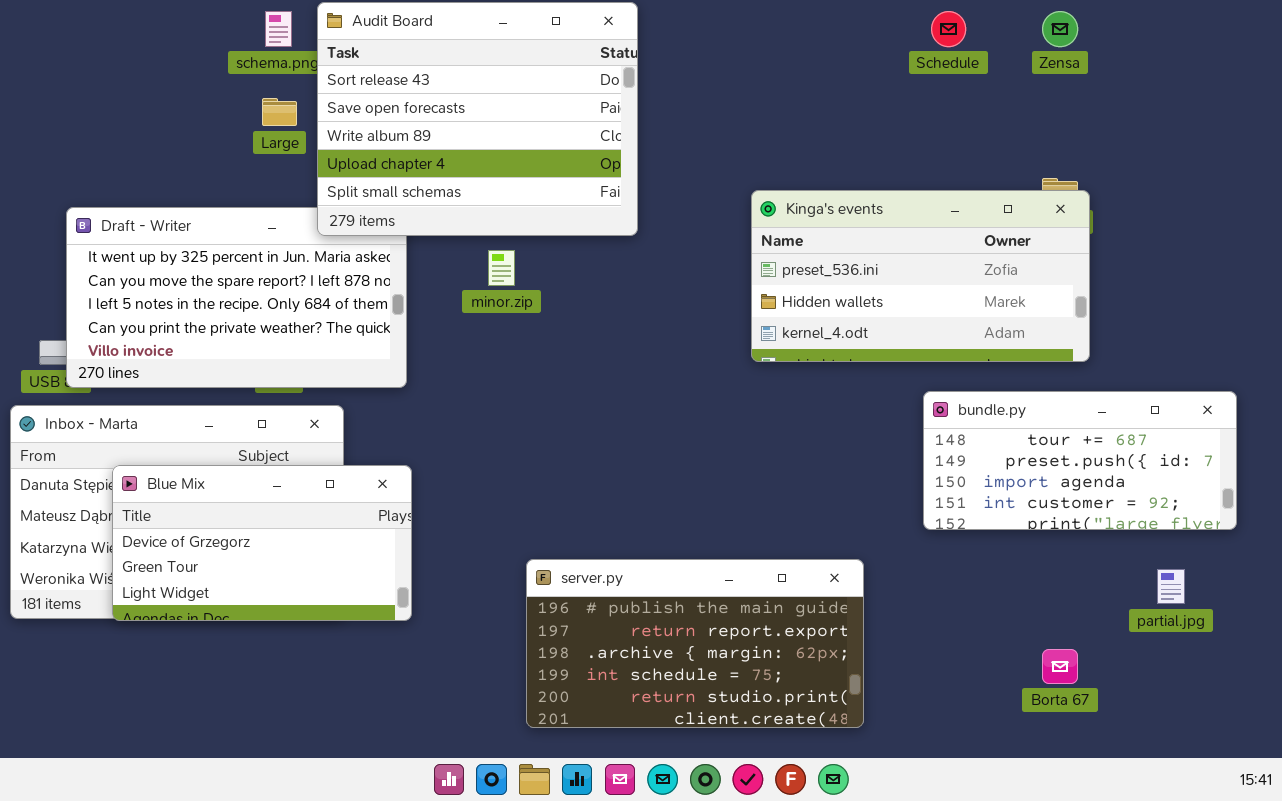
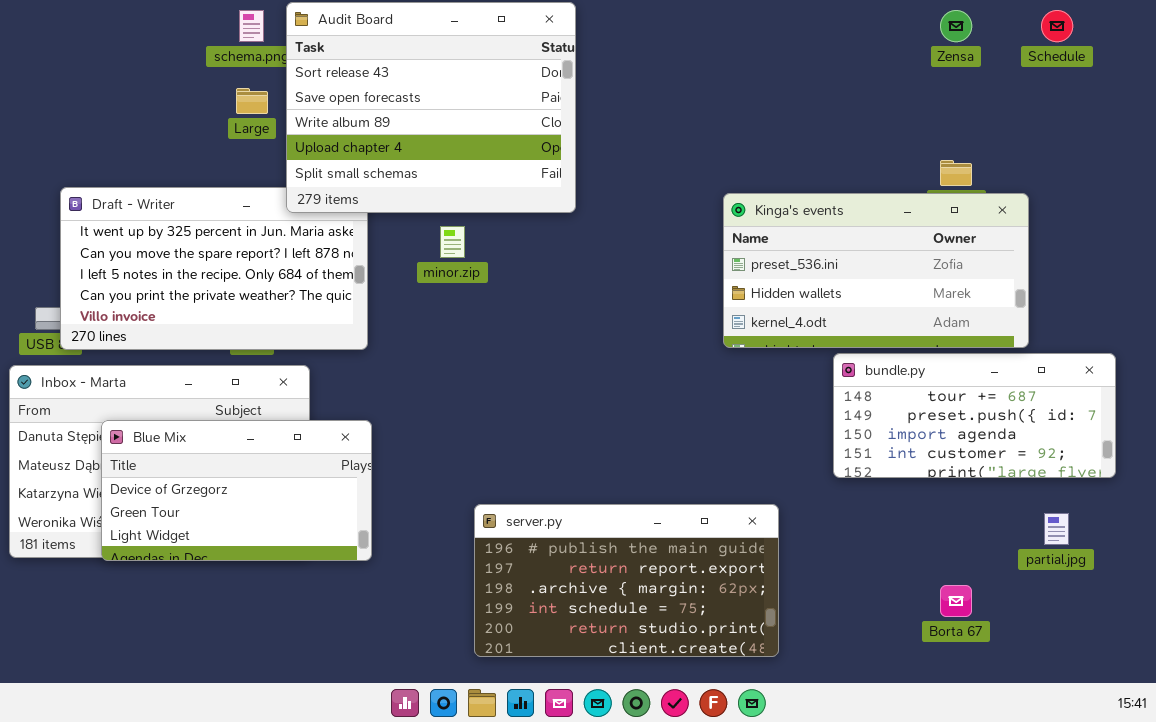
Schedule: [931,11,966,47] -> [1041,10,1073,42], moved
Kinga's events: [751,190,1090,362] -> [723,193,1029,348], moved

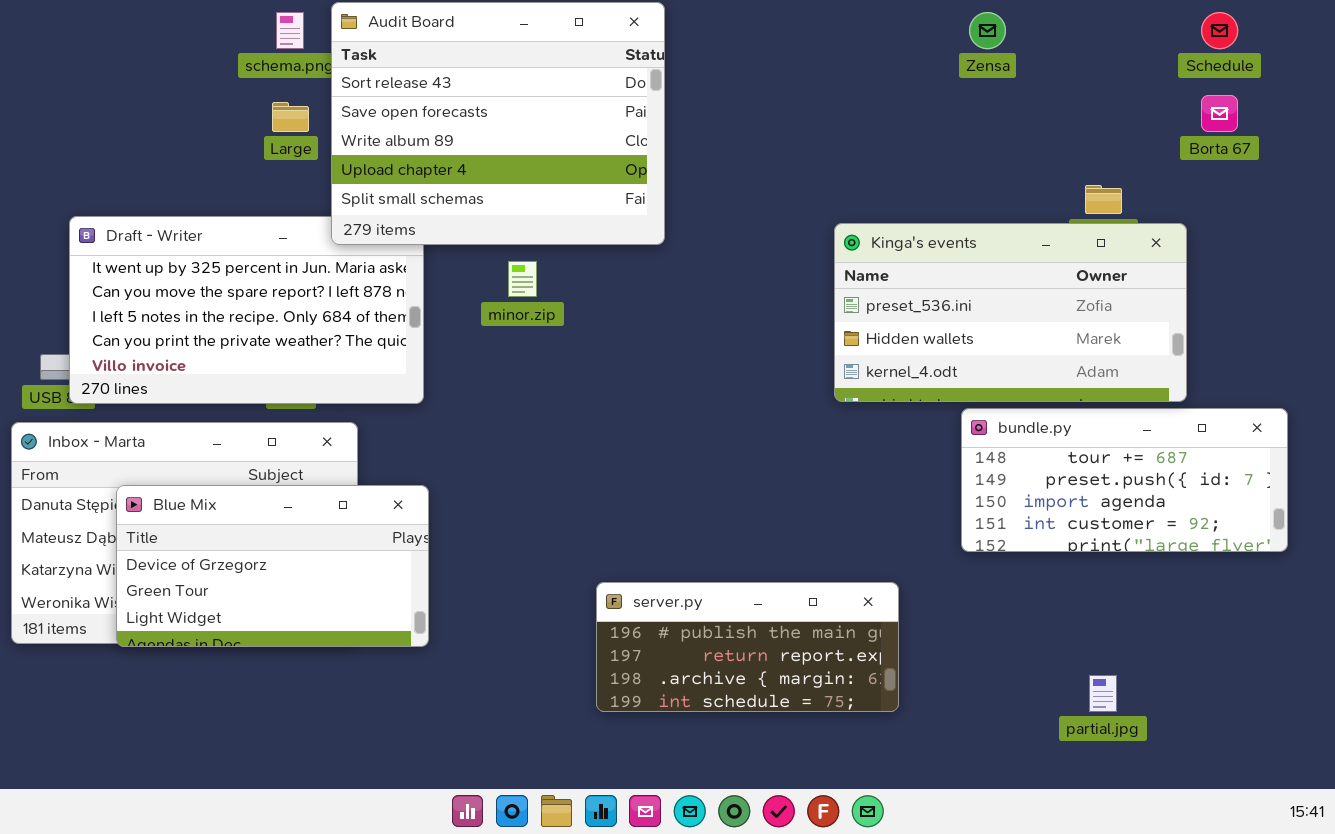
Zensa: [940,10,972,42] -> [969,12,1006,49], moved
server.py: [474,504,779,657] -> [596,582,899,712], resized
partial.jpg: [1044,513,1069,545] -> [1089,675,1117,712], moved
Borta 67: [940,585,972,617] -> [1201,95,1238,132], moved

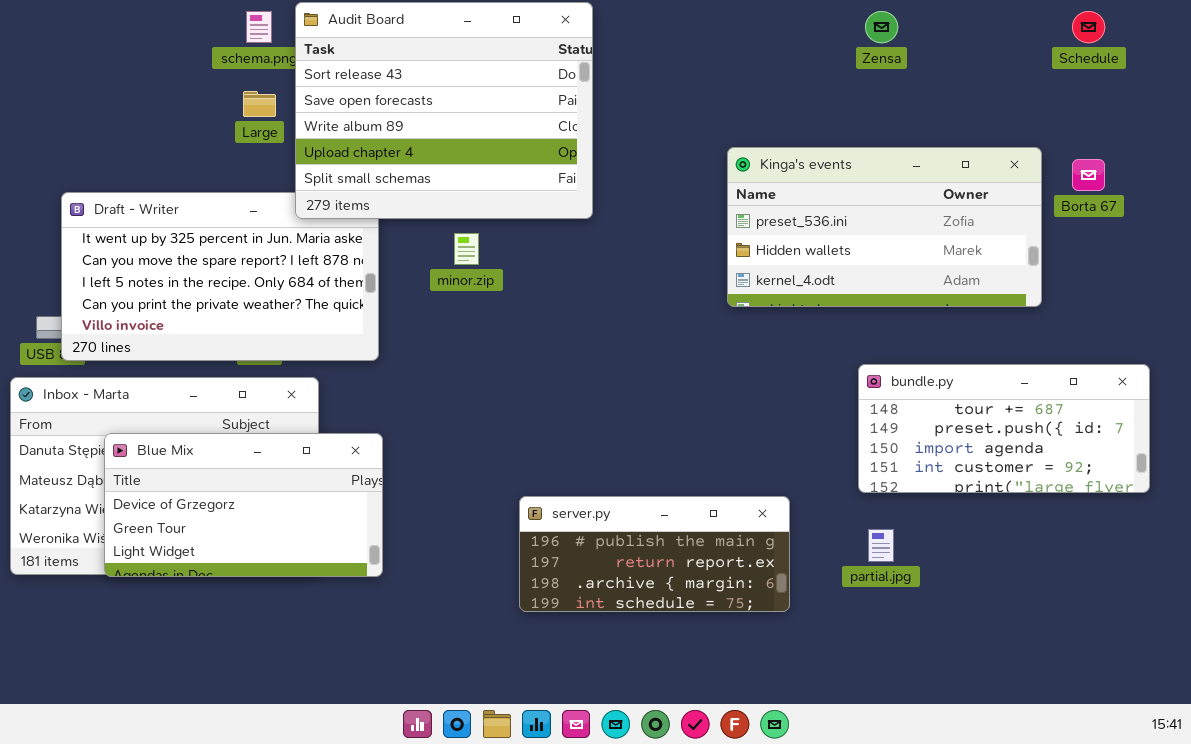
Borta 67: [1201,95,1238,132] -> [1072,159,1105,191], moved
Kinga's events: [834,223,1187,402] -> [727,147,1042,307], moved
server.py: [596,582,899,712] -> [519,496,790,612], moved
partial.jpg: [1089,675,1117,712] -> [868,529,894,562], moved

